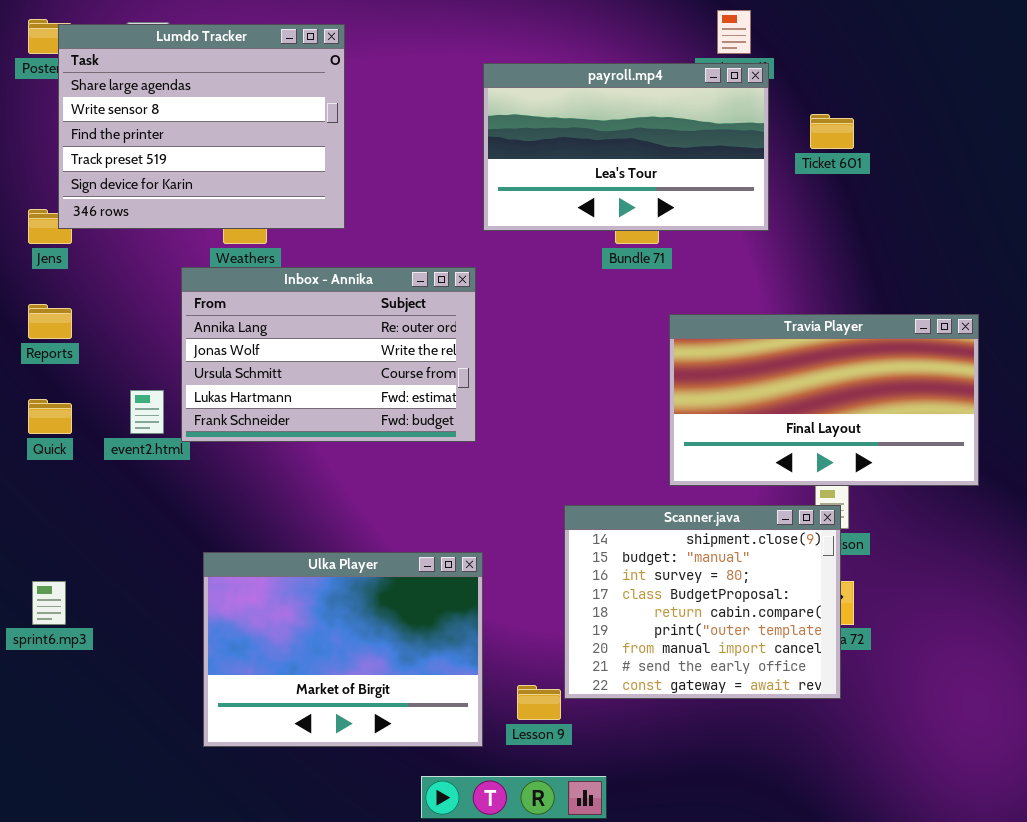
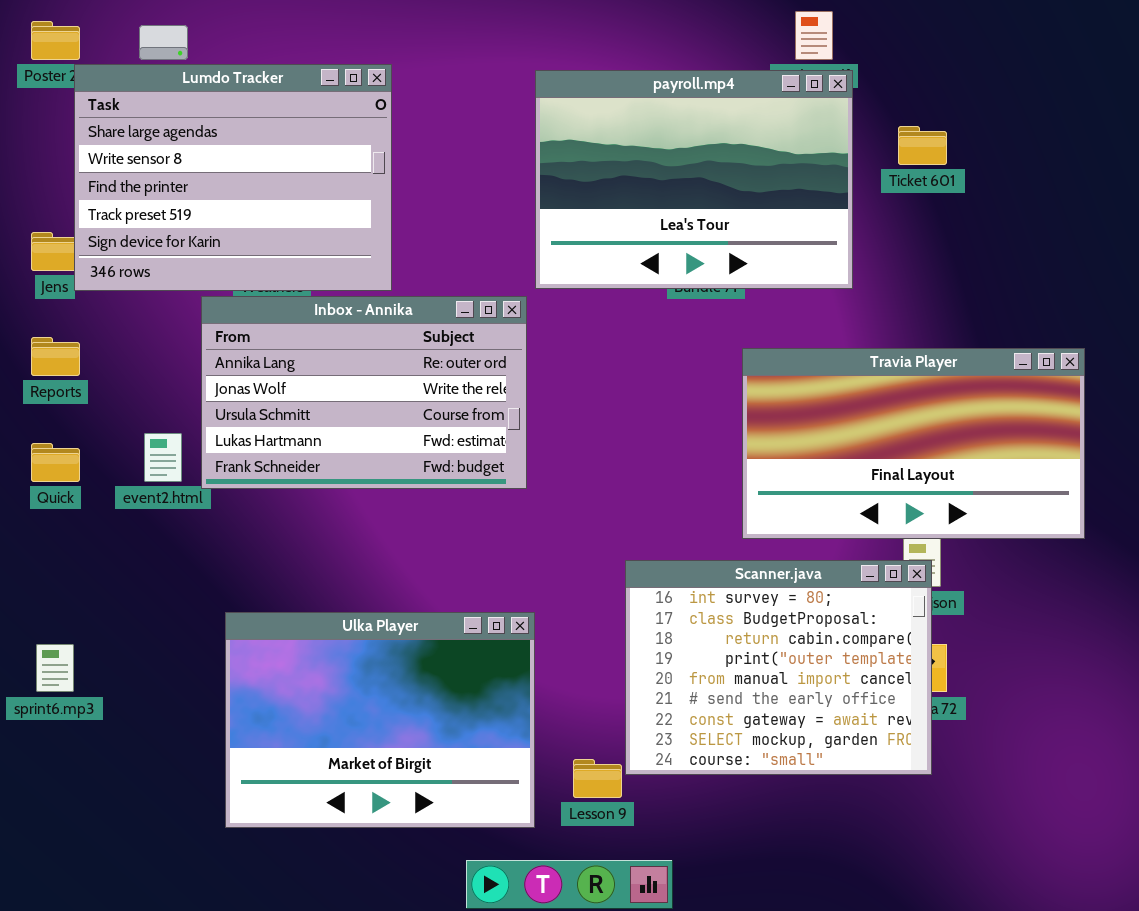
Lumdo Tracker: [58,24,345,229] -> [74,64,392,291], moved
payroll.mp4: [483,63,769,231] -> [535,70,853,289], resized
Scanner.java: [564,505,841,699] -> [625,560,932,775], scrolled down 2 rows

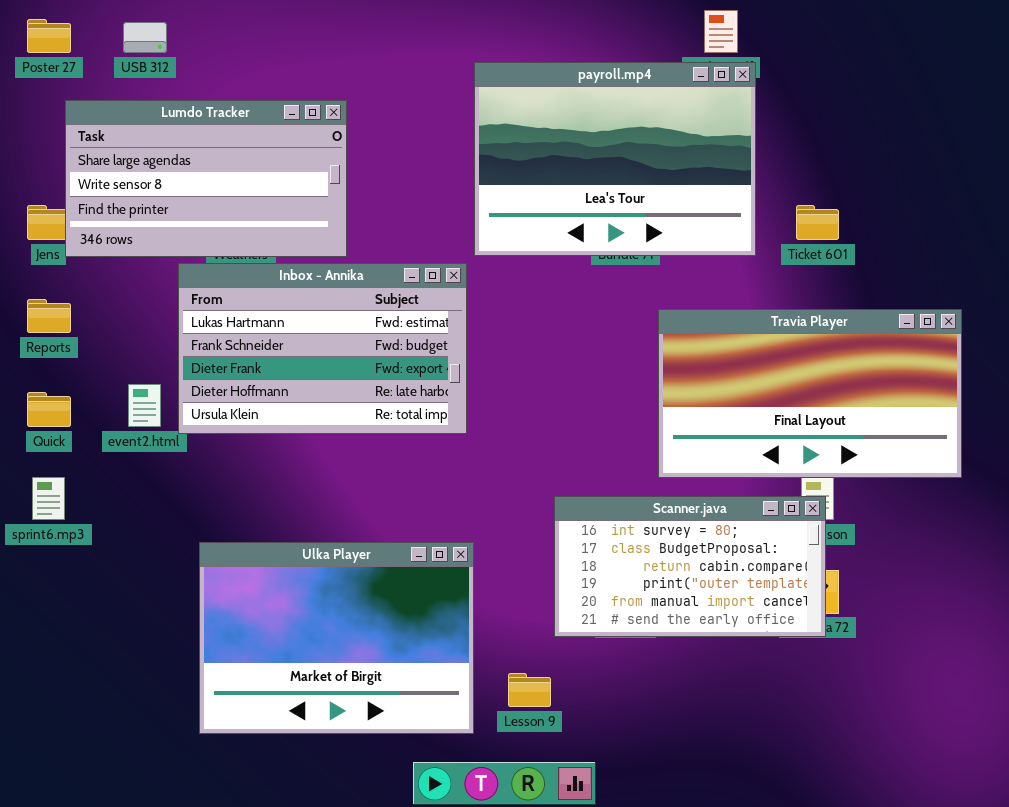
Lumdo Tracker: [74,64,392,291] -> [65,100,347,257], resized
Ticket 601: [898,126,947,165] -> [796,205,839,240], moved
Inbox - Annika: [201,296,527,489] -> [178,263,467,434], scrolled down 3 rows
Scanner.java: [625,560,932,775] -> [554,496,826,637], resized
sprint6.mp3: [36,644,74,692] -> [32,477,65,520], moved

